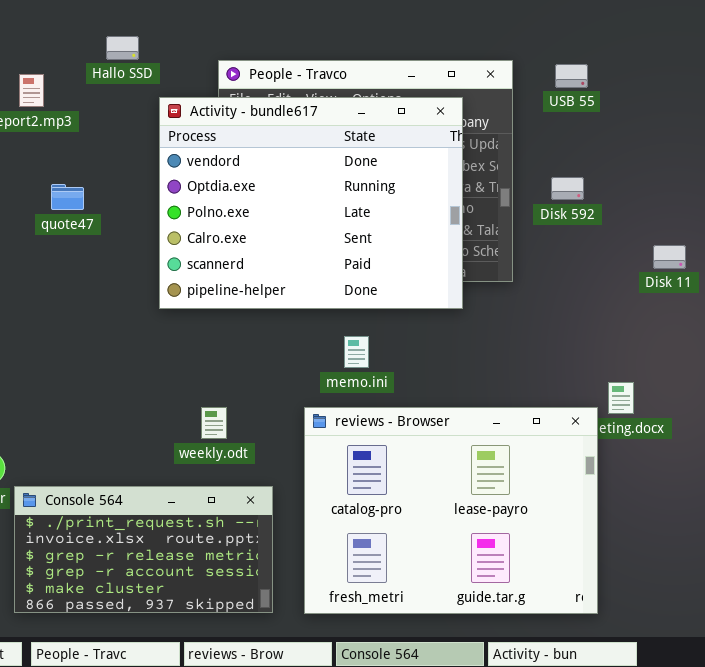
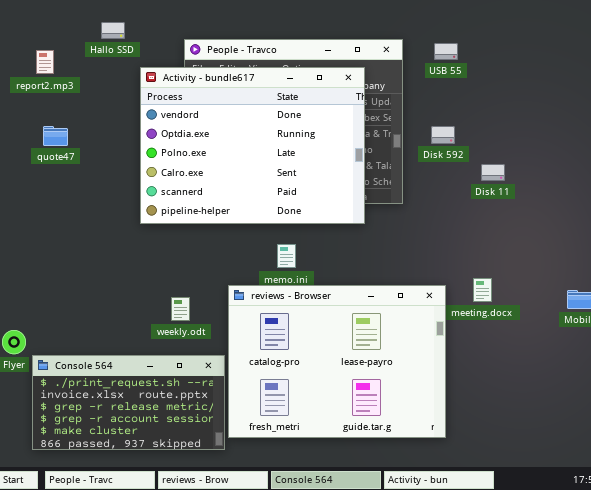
quote47: [51,184,84,210] -> [43,126,68,146], moved
Disk 11: [653,245,686,269] -> [481,164,505,181], moved
reviews - Browser: [304,407,598,614] -> [228,285,446,438], moved

